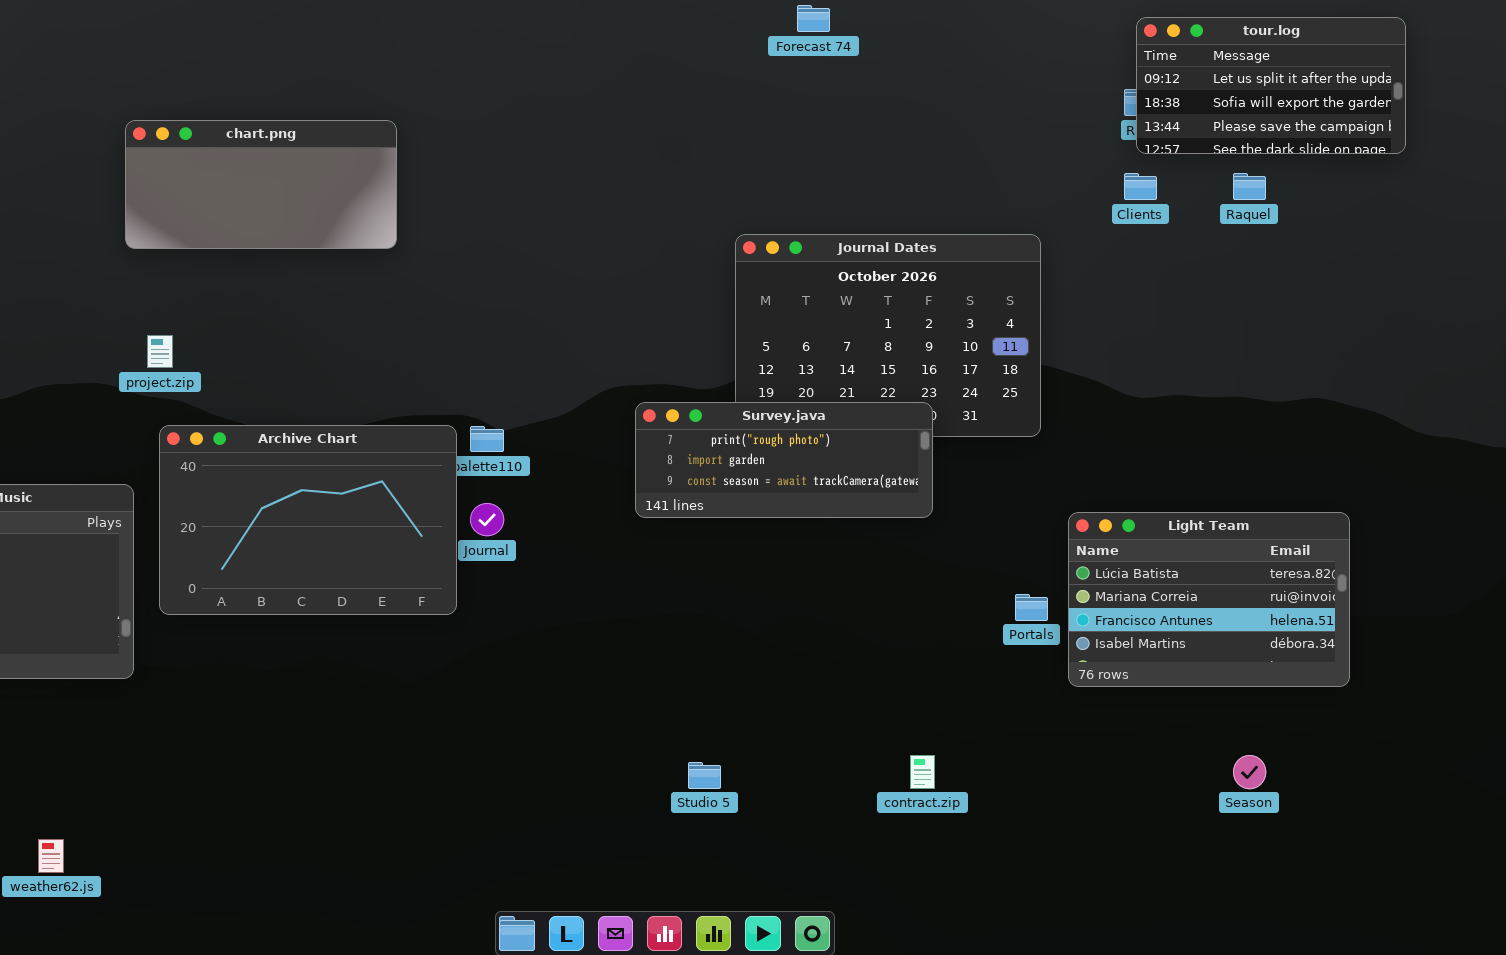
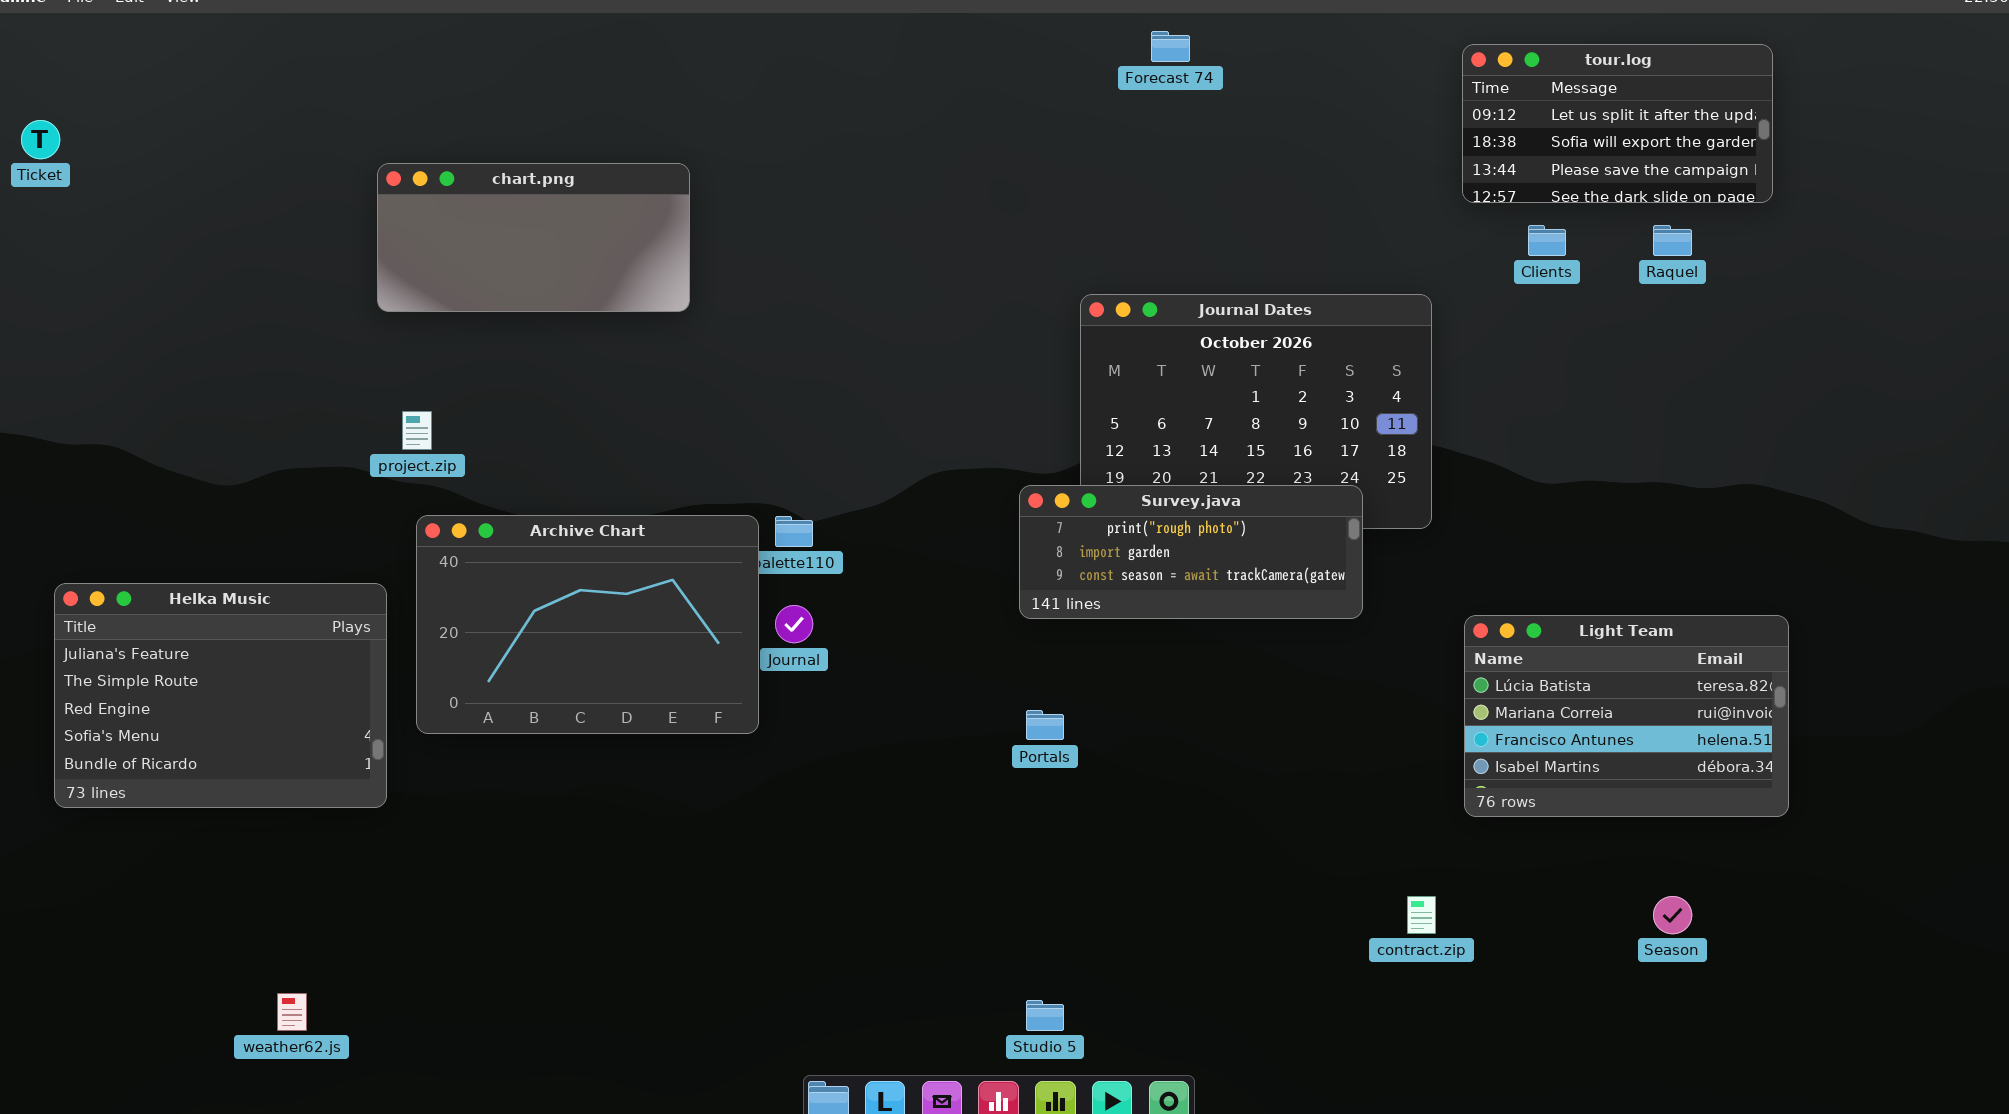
tour.log: [1136,17,1406,154] -> [1462,44,1773,203], moved
Survey.java: [635,402,933,518] -> [1019,485,1363,619], moved
Portals: [1015,594,1048,621] -> [1026,710,1064,740], moved
contract.zip: [910,755,935,789] -> [1407,896,1436,934], moved
Studio 5: [688,762,721,789] -> [1026,1000,1064,1031], moved

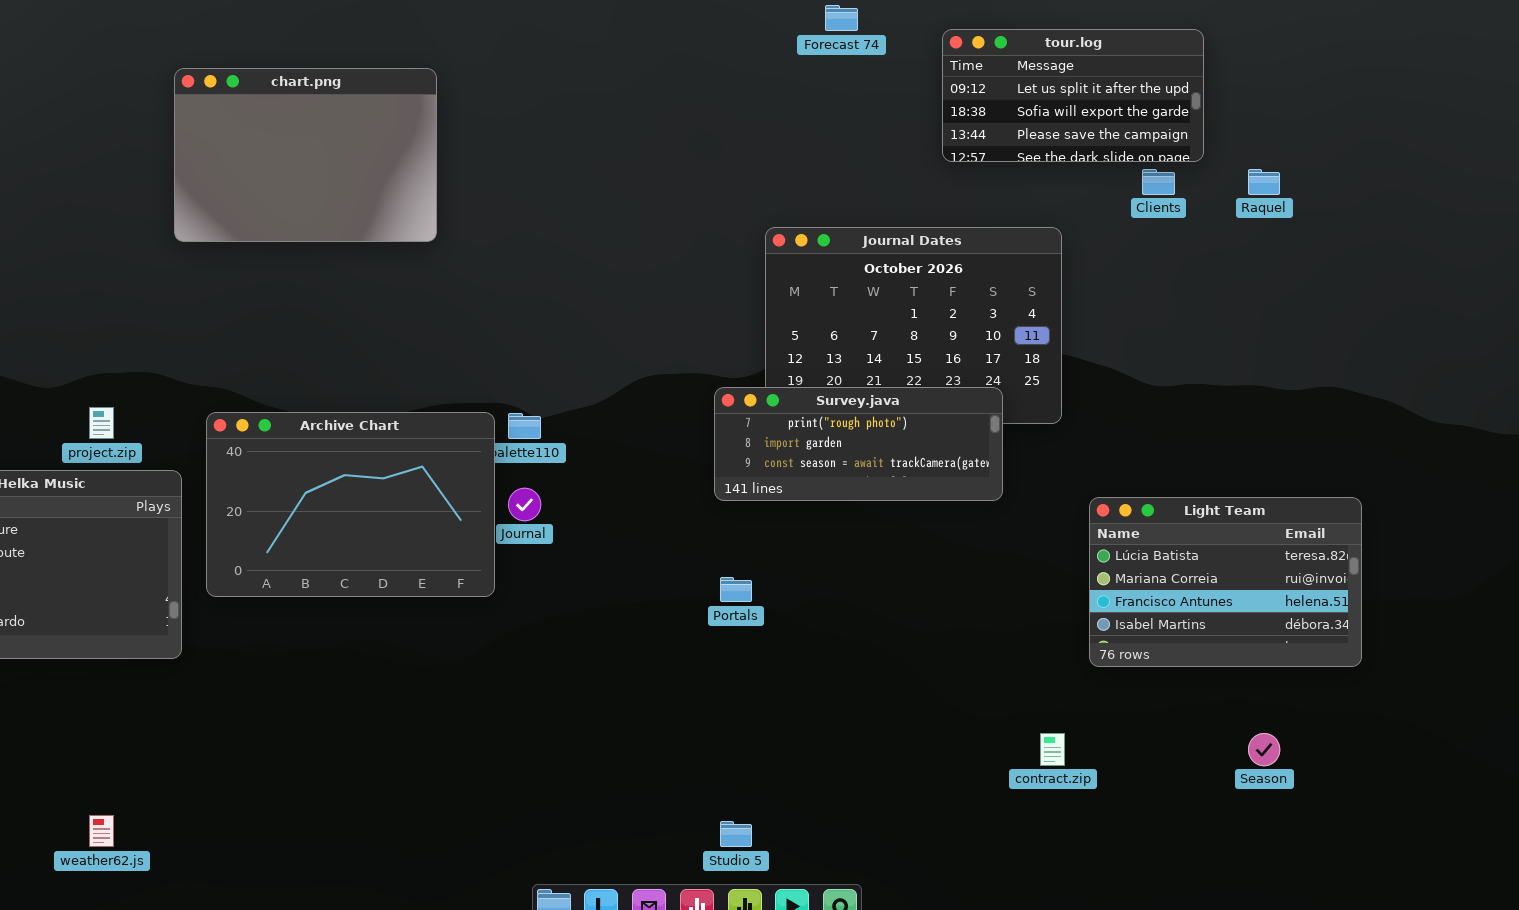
tour.log: [1462,44,1773,203] -> [942,29,1204,162], moved
chart.png: [377,163,690,312] -> [174,68,437,242], resized
project.zip: [402,411,432,450] -> [89,407,114,439], moved

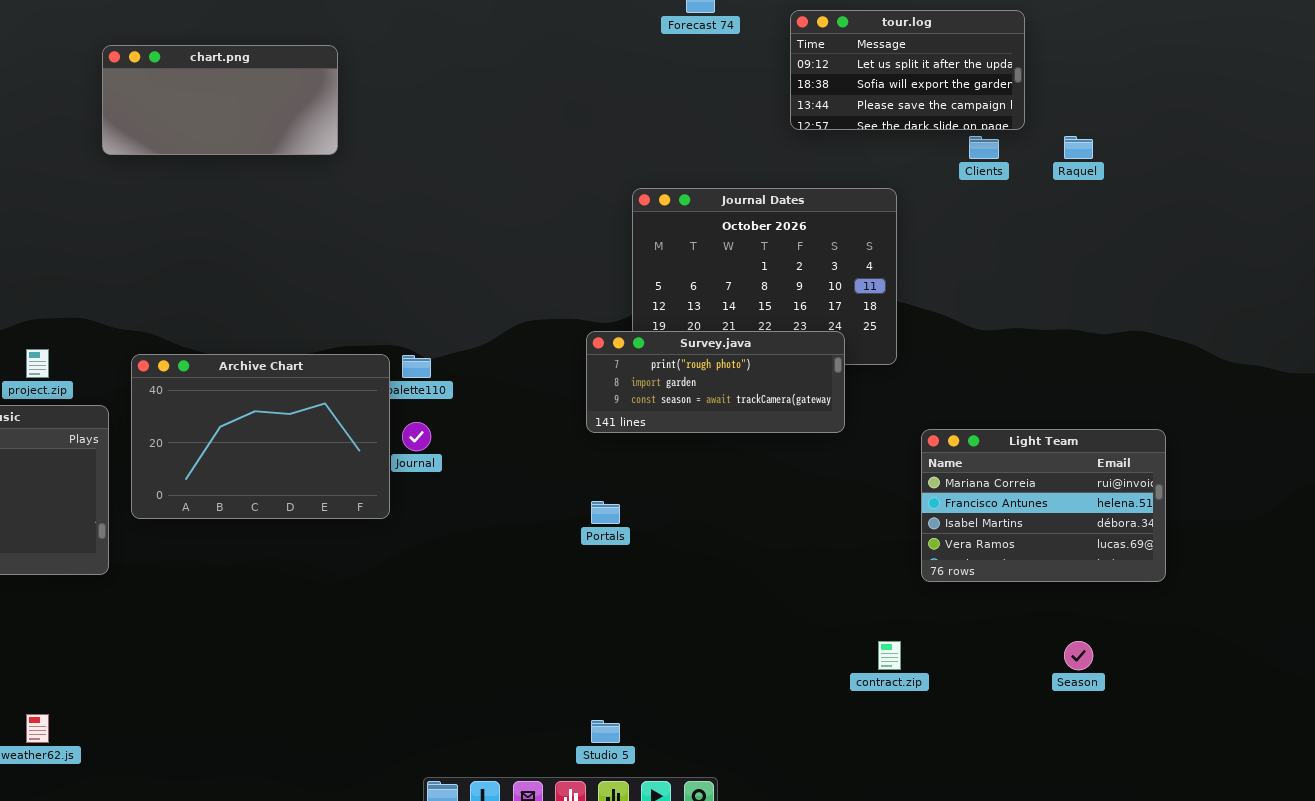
chart.png: [174,68,437,242] -> [102,45,338,155], resized
Light Team: [1089,497,1362,667] -> [921,429,1166,582], scrolled down 1 row

